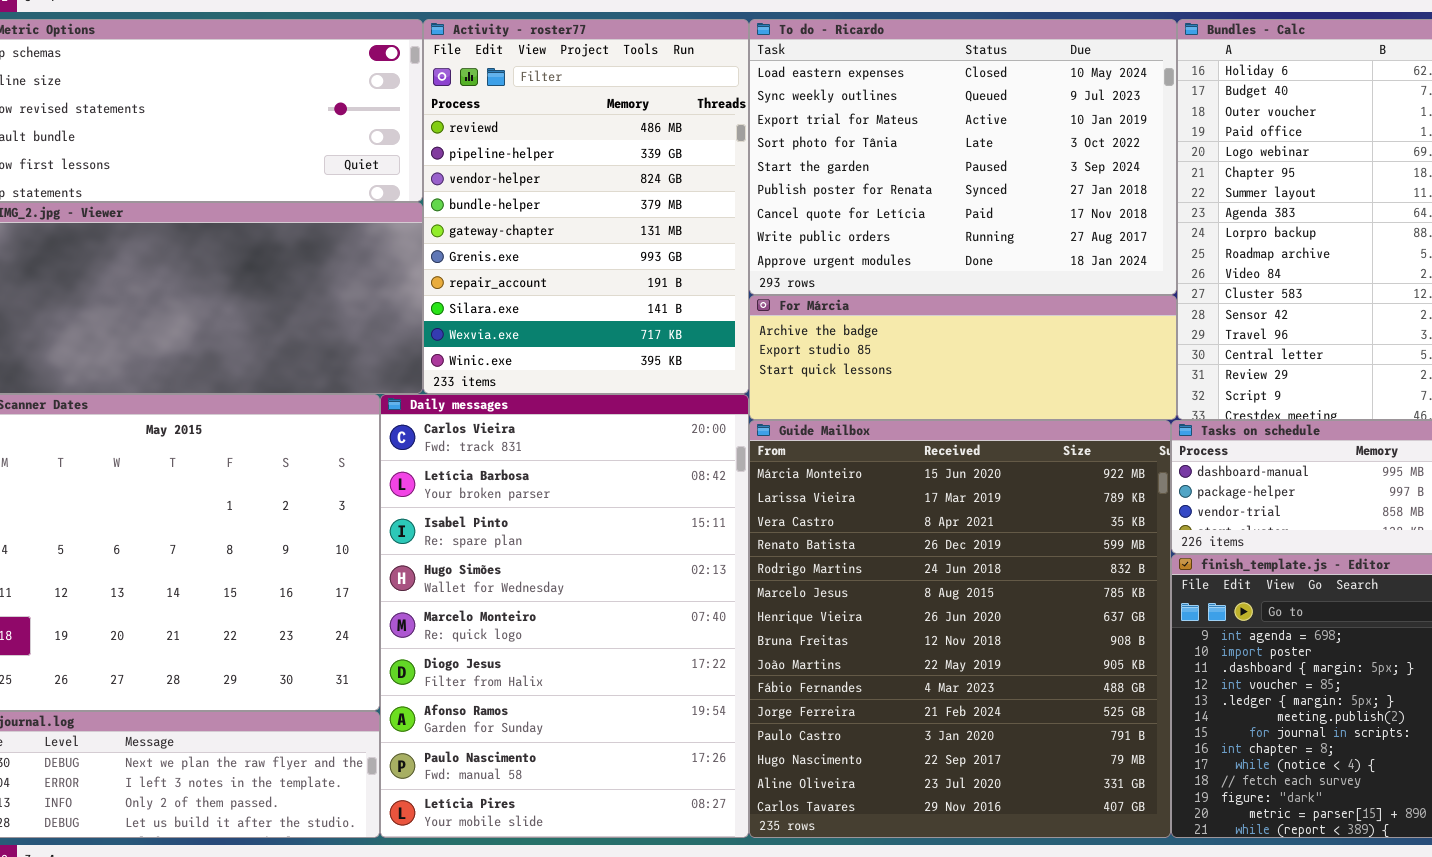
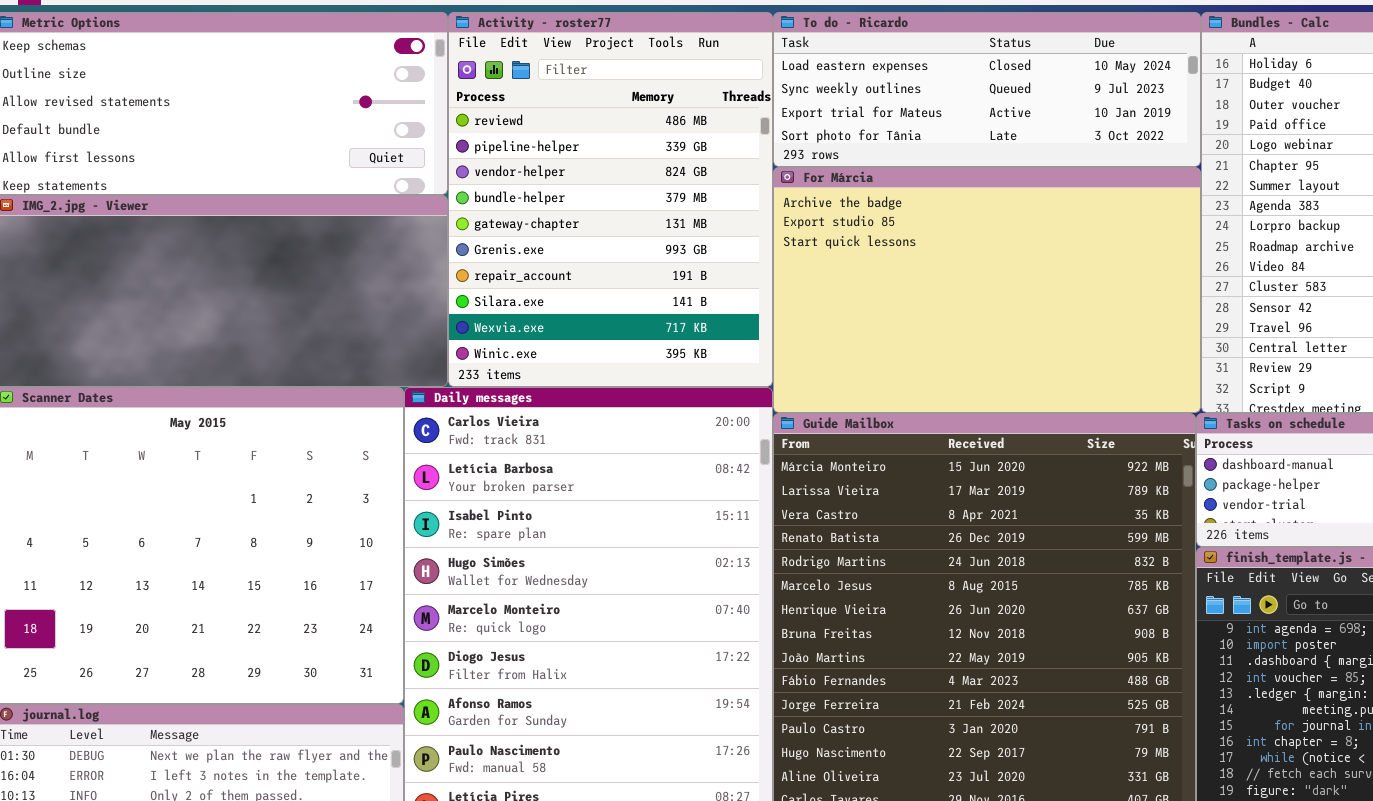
To do - Ricardo: [749,19,1177,295] -> [773,12,1201,167], resized
For Márcia: [749,295,1177,420] -> [773,167,1201,413], resized

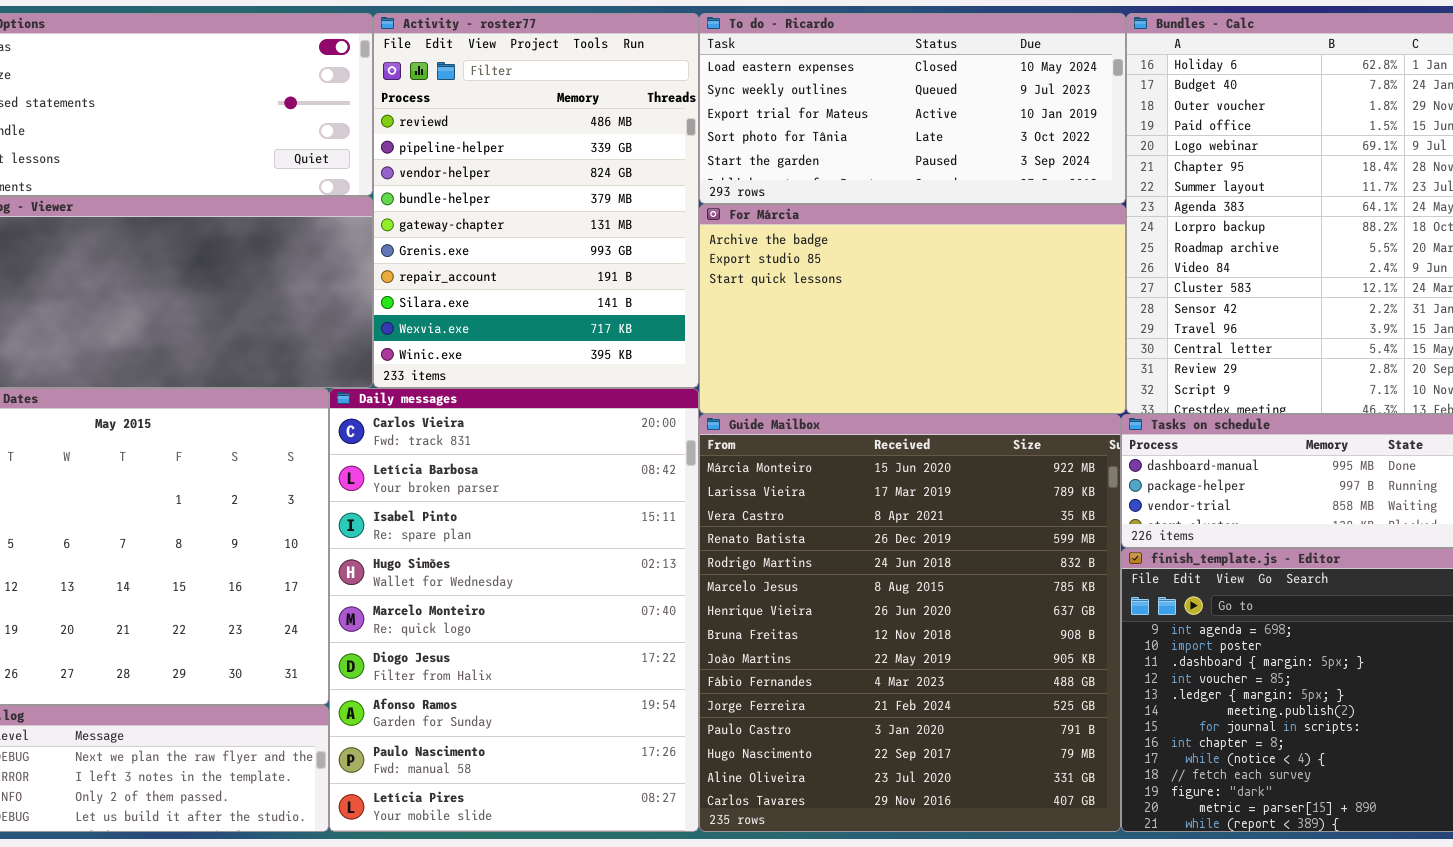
To do - Ricardo: [773,12,1201,167] -> [699,13,1126,204], resized
For Márcia: [773,167,1201,413] -> [699,204,1126,414], resized

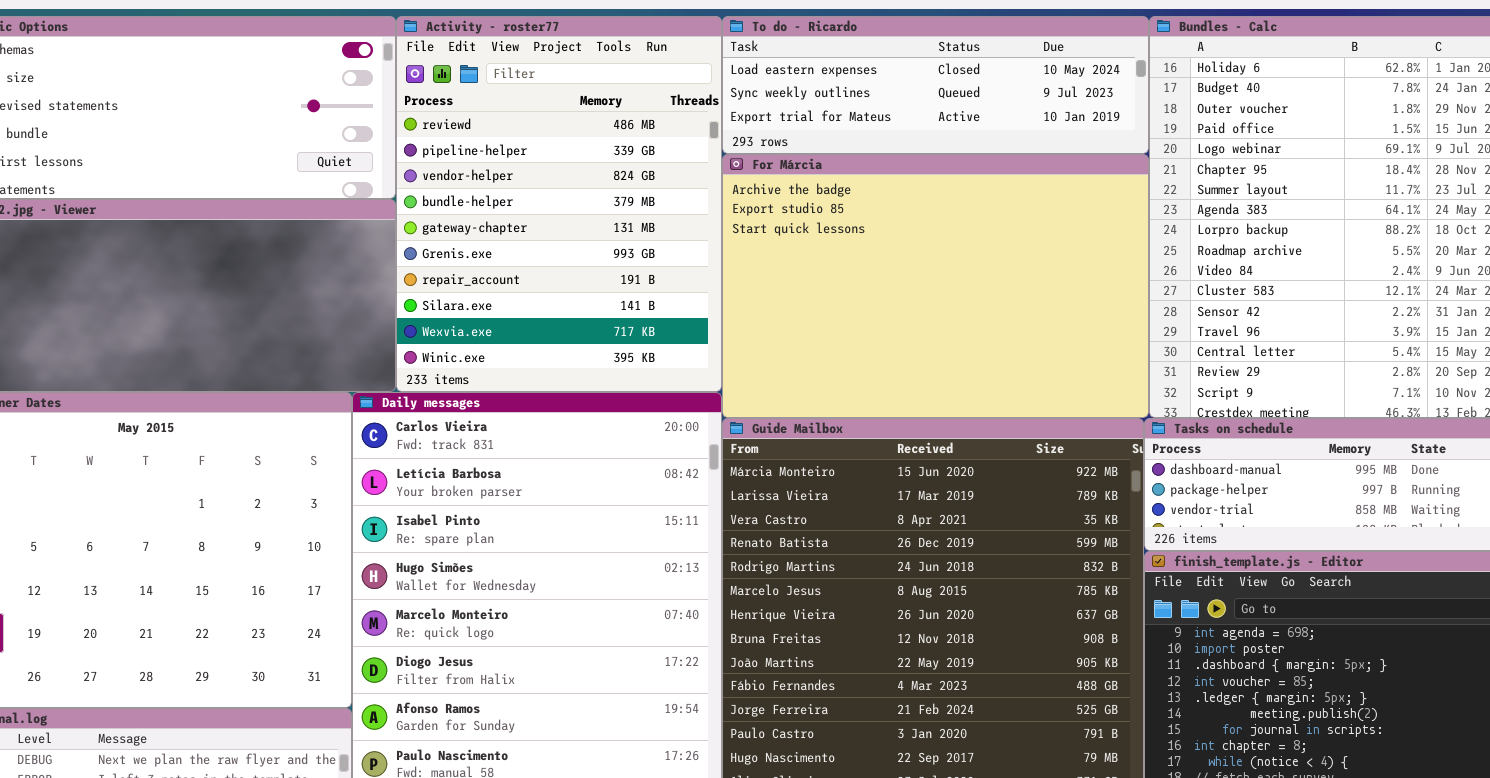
To do - Ricardo: [699,13,1126,204] -> [722,16,1149,154], resized
For Márcia: [699,204,1126,414] -> [722,154,1149,418], resized

